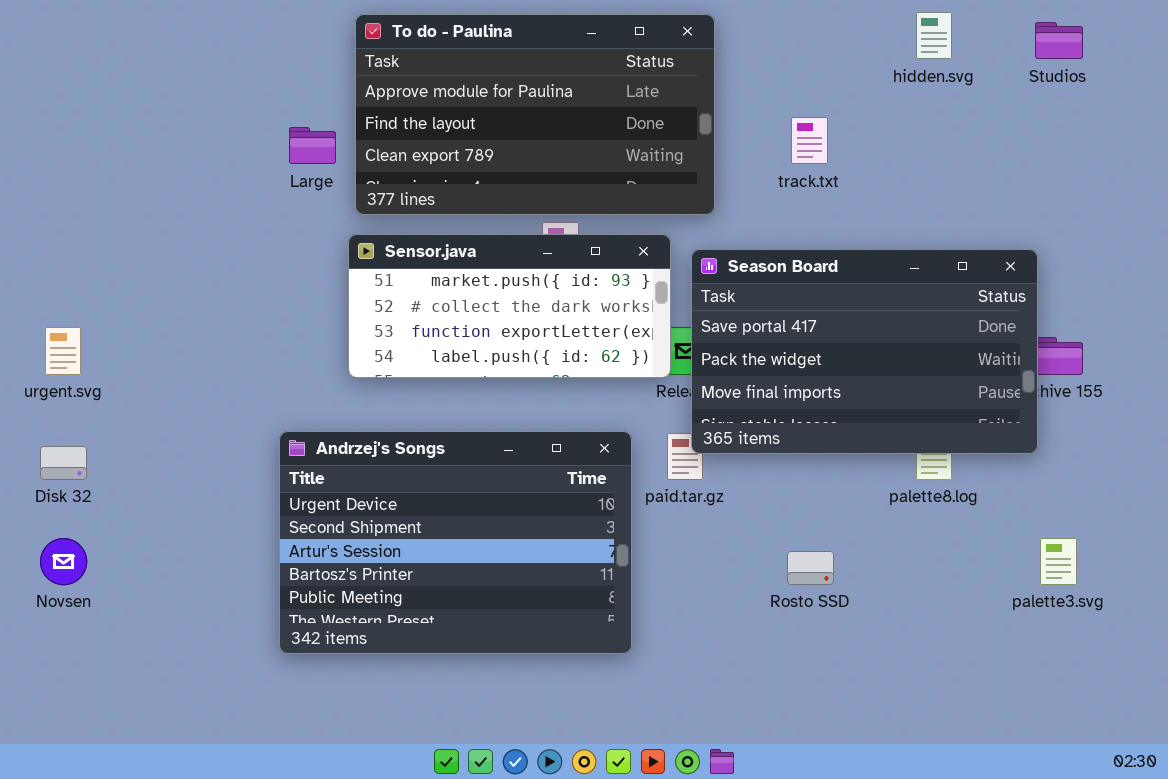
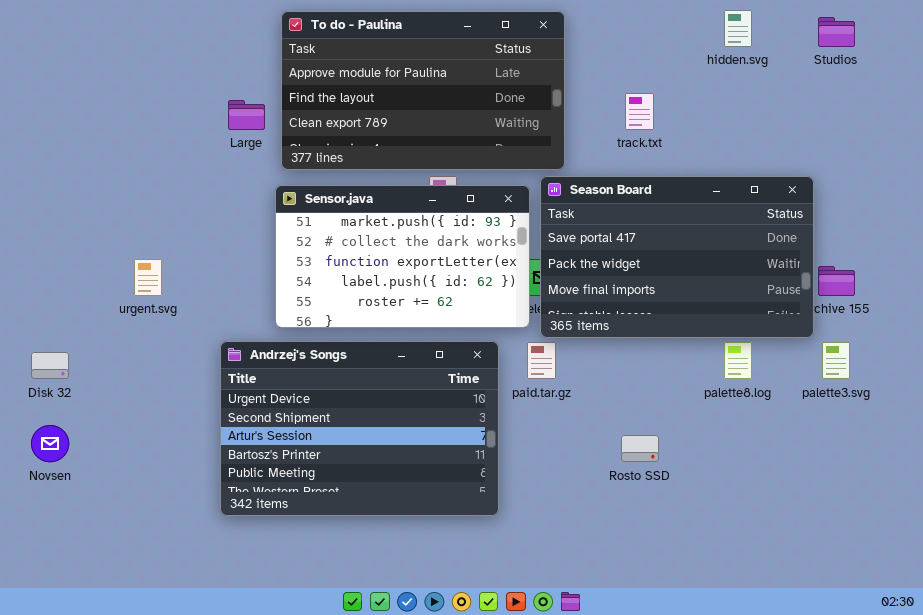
Sensor.java: [348,234,671,378] -> [275,185,530,328], resized
Season Board: [691,249,1038,454] -> [540,176,814,338], moved
urgent.svg: [45,327,81,375] -> [134,259,162,296], moved
palette3.svg: [1040,538,1077,585] -> [822,342,850,379], moved

